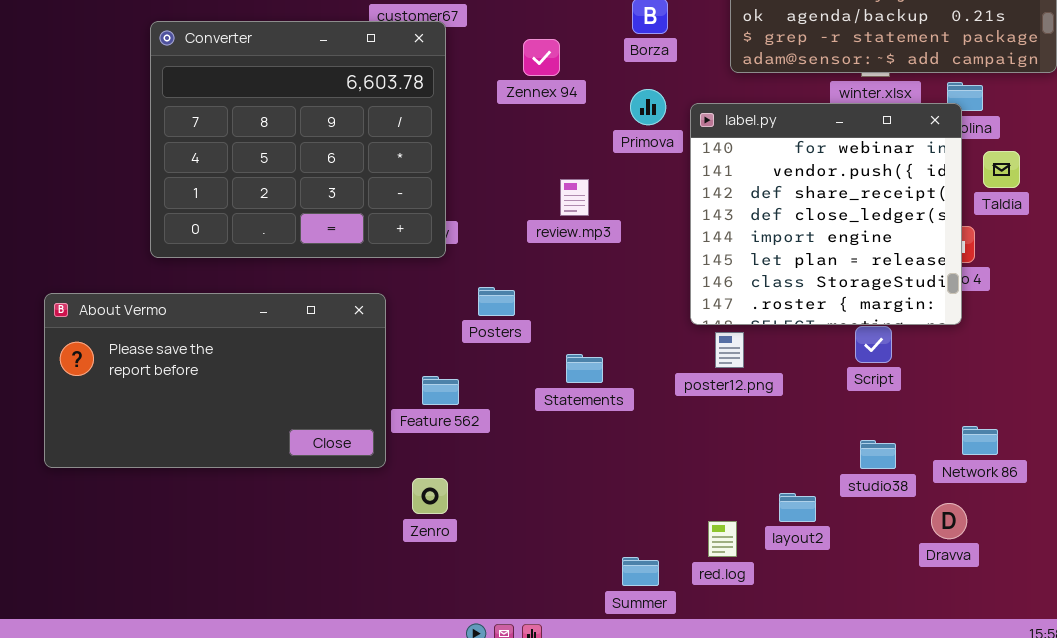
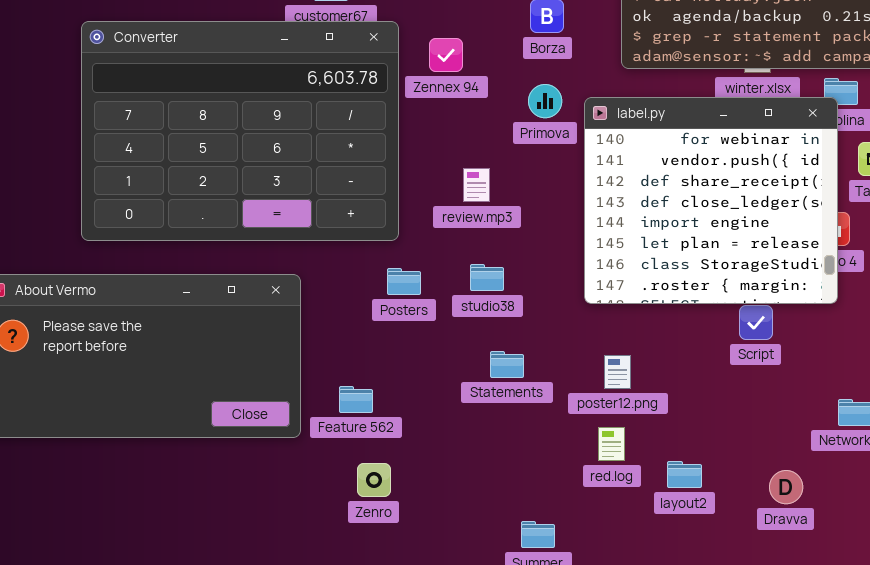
Converter: [150,21,446,258] -> [81,21,399,241], resized
poster12.png: [715,332,744,368] -> [604,355,631,389], moved
Statements: [566,354,603,383] -> [490,351,524,378], moved
Feature 562: [422,376,459,405] -> [339,386,373,413], moved
studio38: [860,440,896,469] -> [470,264,504,291], moved
Zenro: [412,478,448,514] -> [357,463,391,497], moved
Dravva: [931,503,967,539] -> [769,470,803,504], moved
red.log: [708,521,737,557] -> [598,427,625,461], moved

